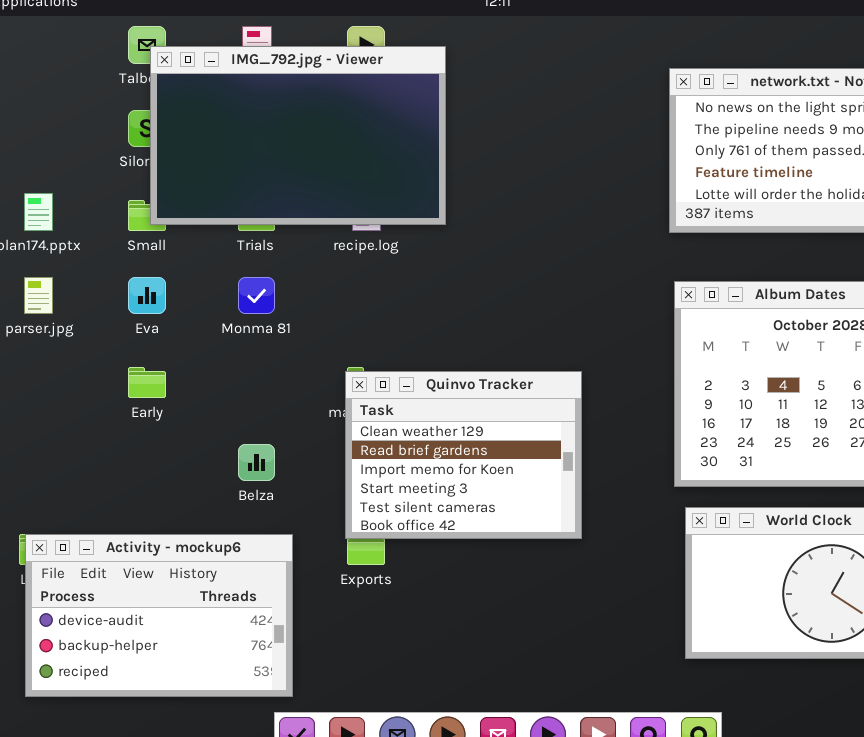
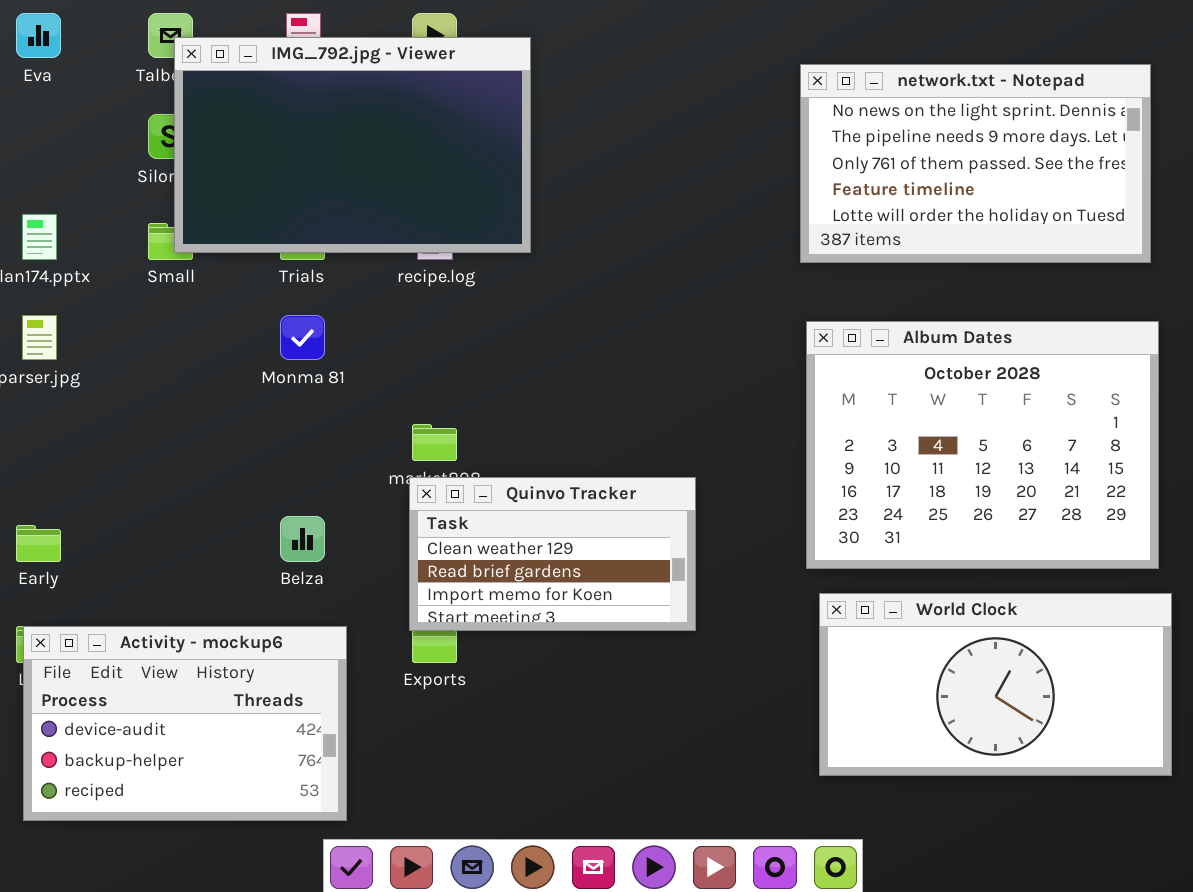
Eva: [128,277,166,314] -> [16,13,61,58], moved
Early: [128,367,166,398] -> [16,525,61,562], moved
Quinvo Tracker: [345,371,582,539] -> [409,477,696,631], resized

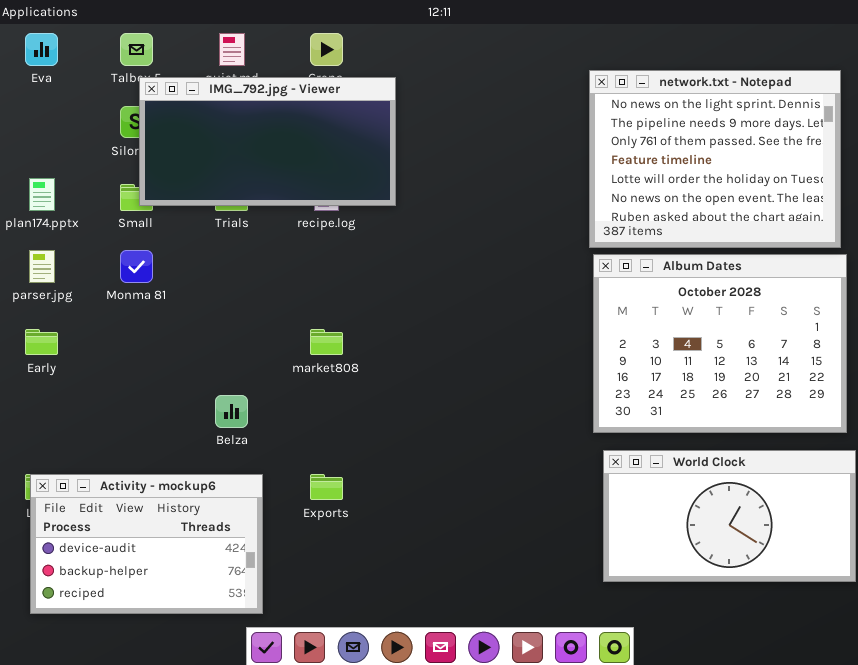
IMG_792.jpg - Viewer: [174,37,531,253] -> [139,77,396,206], resized
network.txt - Notepad: [800,64,1151,263] -> [589,70,841,248], resized
Monma 81: [280,315,325,360] -> [120,250,153,283], moved
Quinvo Tracker: [409,477,696,631] -> none, closed
Early: [16,525,61,562] -> [25,329,58,355], moved

